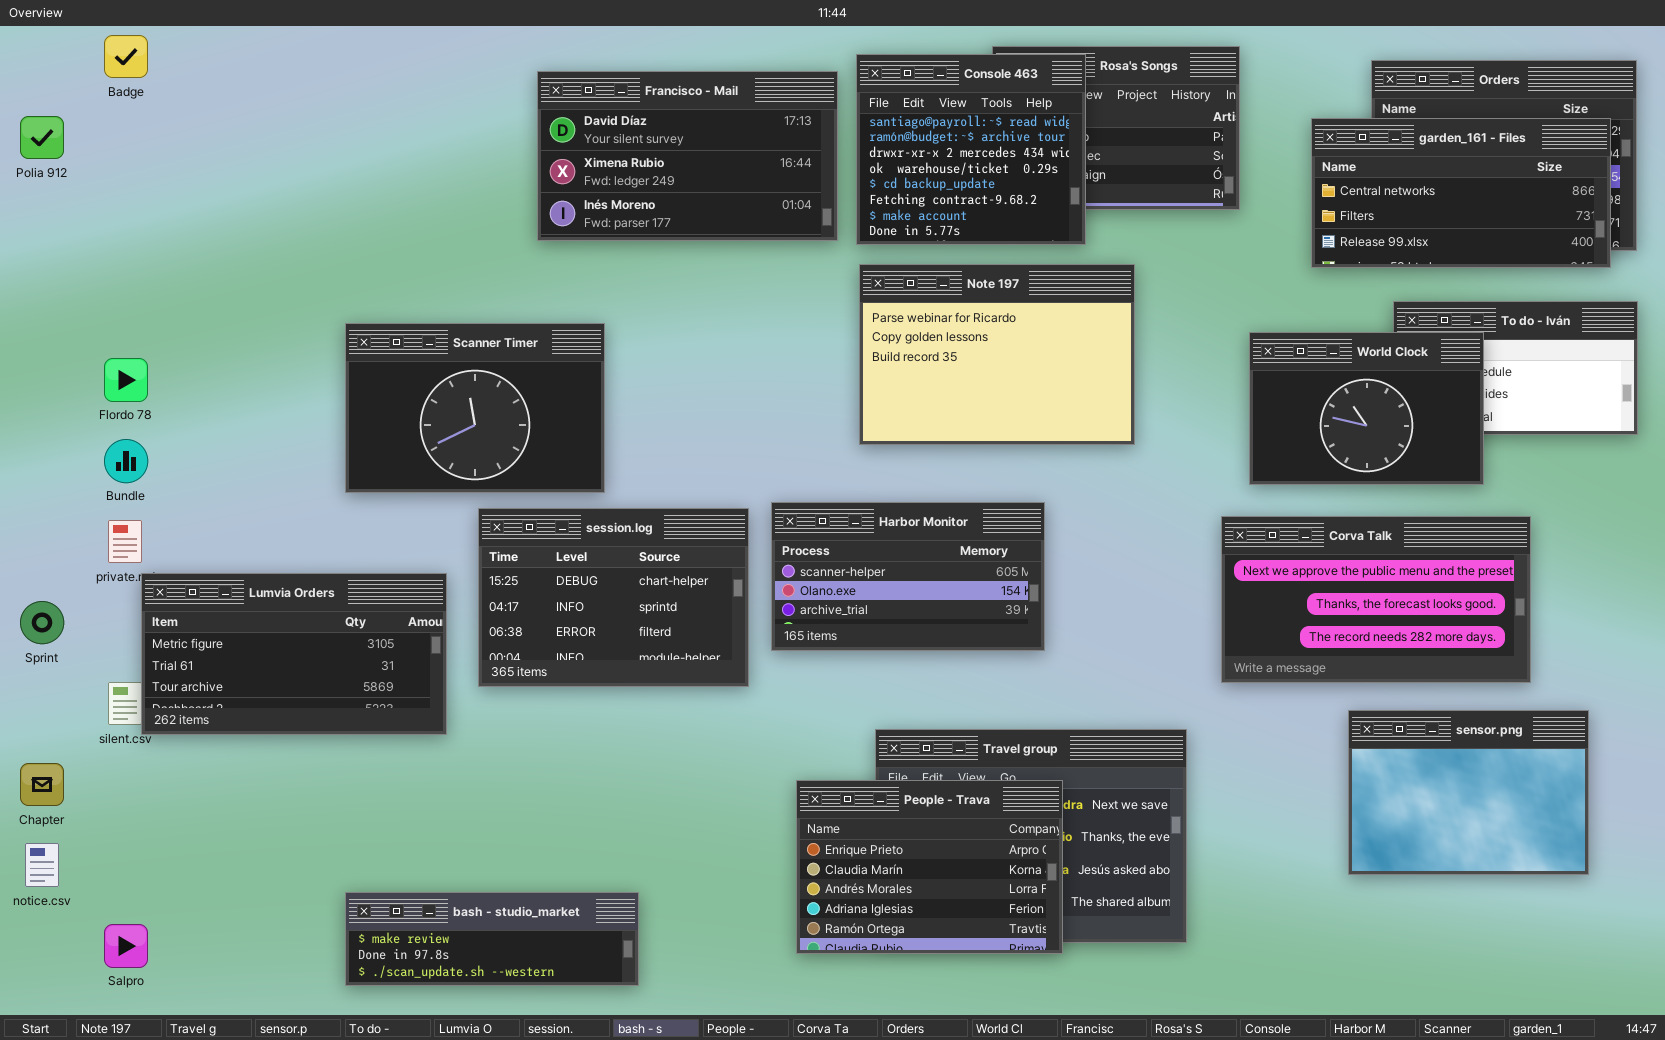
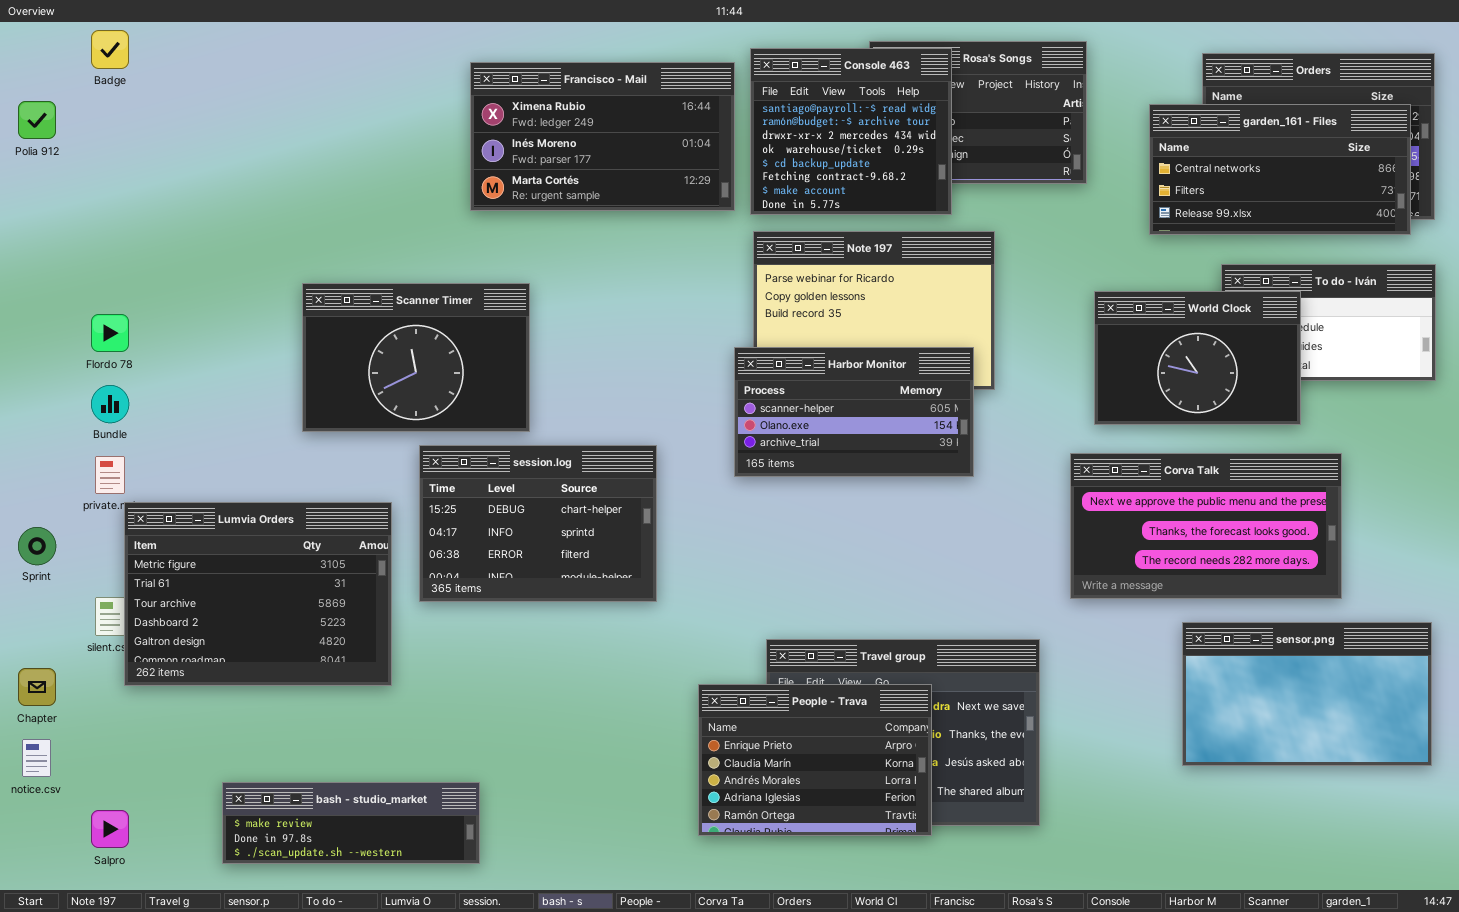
Francisco - Mail: [537,71,838,241] -> [470,62,735,211], scrolled down 1 row
Harbor Monitor: [771,502,1045,651] -> [734,347,974,477], moved
Lumvia Orders: [141,573,447,735] -> [124,502,392,686], resized
sensor.png: [1348,710,1589,875] -> [1182,622,1432,766], resized
bash - studio_market: [345,892,639,986] -> [222,782,480,864], moved

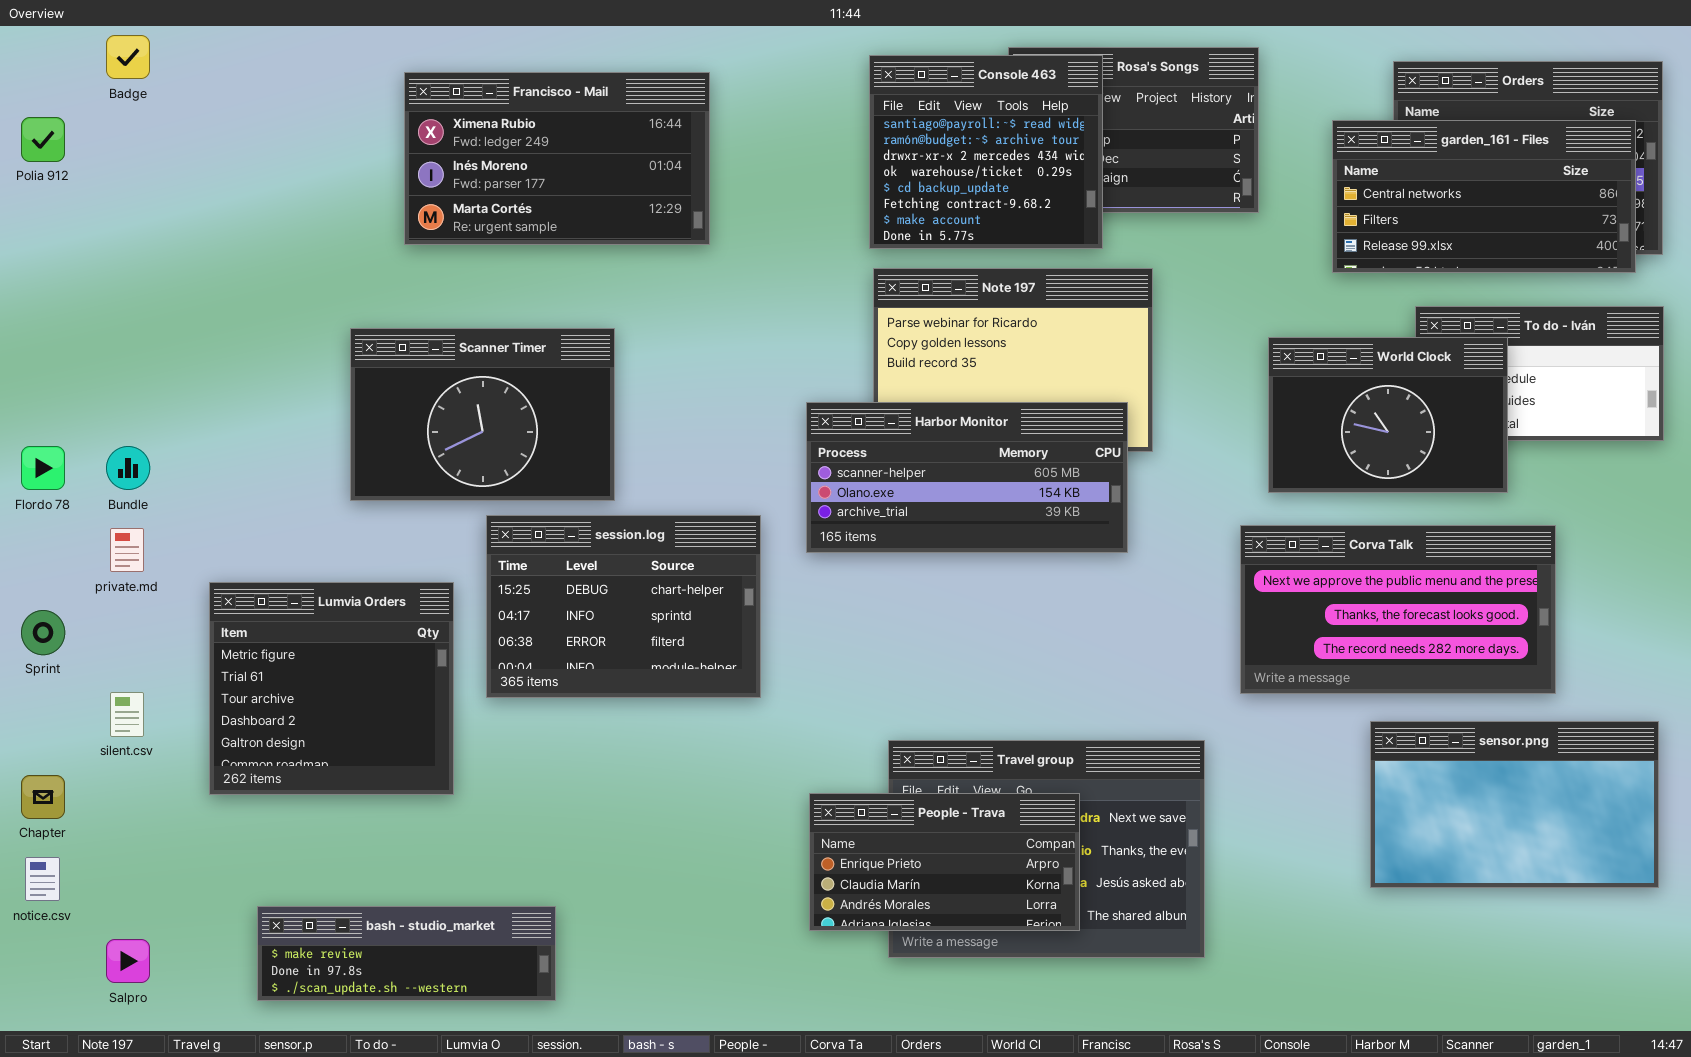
Francisco - Mail: [470,62,735,211] -> [404,72,710,245], moved
Flordo 78: [91,314,129,352] -> [21,446,65,490], moved
Harbor Monitor: [734,347,974,477] -> [806,402,1128,553], resized
Lumvia Orders: [124,502,392,686] -> [209,582,454,795], resized
People - Trava: [698,684,932,836] -> [809,793,1080,931], resized

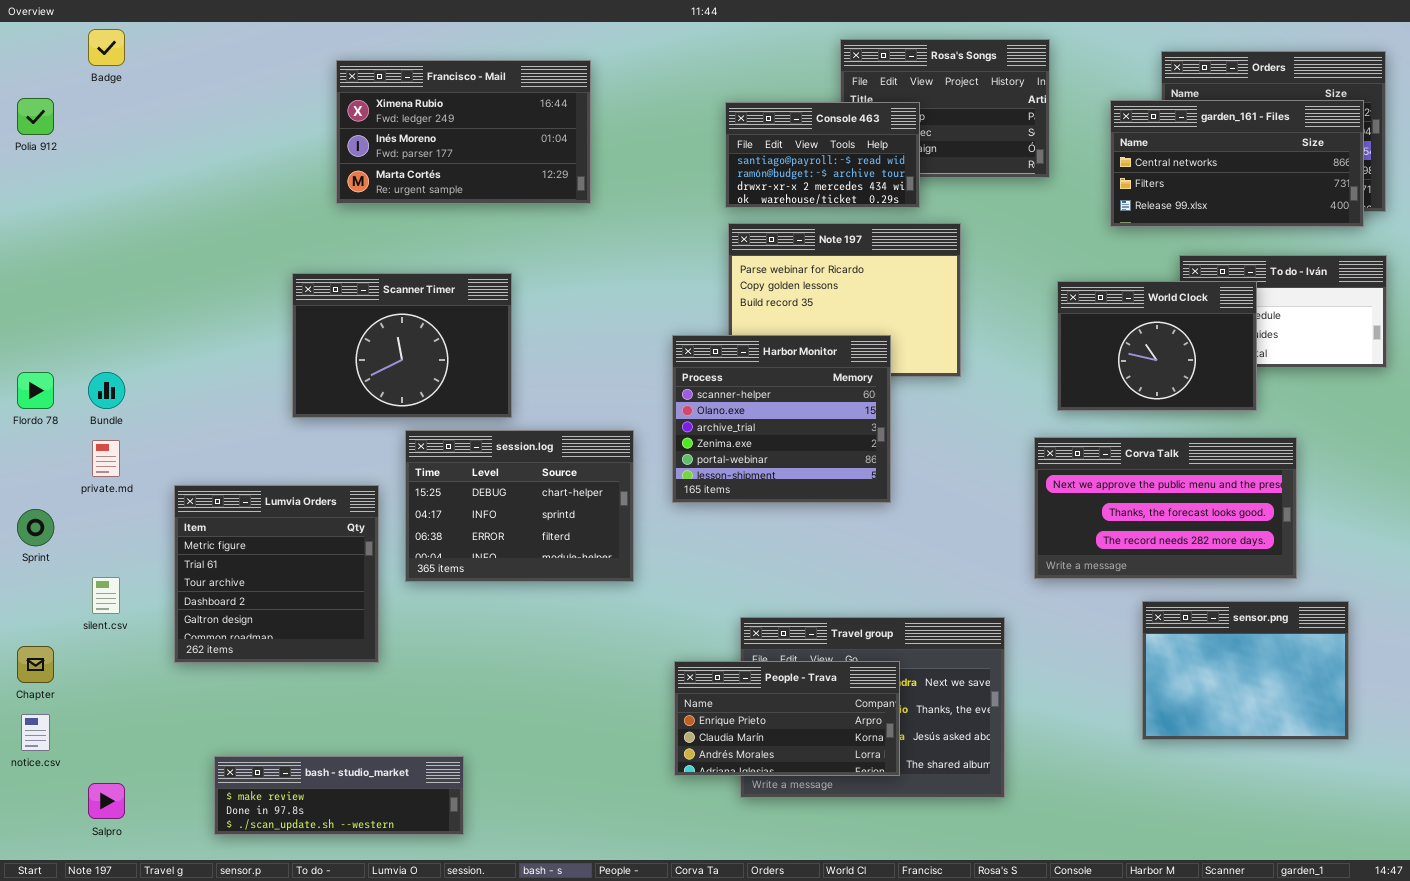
Console 463: [869,55,1103,249] -> [725,102,920,208], resized
Harbor Monitor: [806,402,1128,553] -> [672,335,891,503], resized
sensor.png: [1370,721,1659,888] -> [1142,601,1349,740], resized

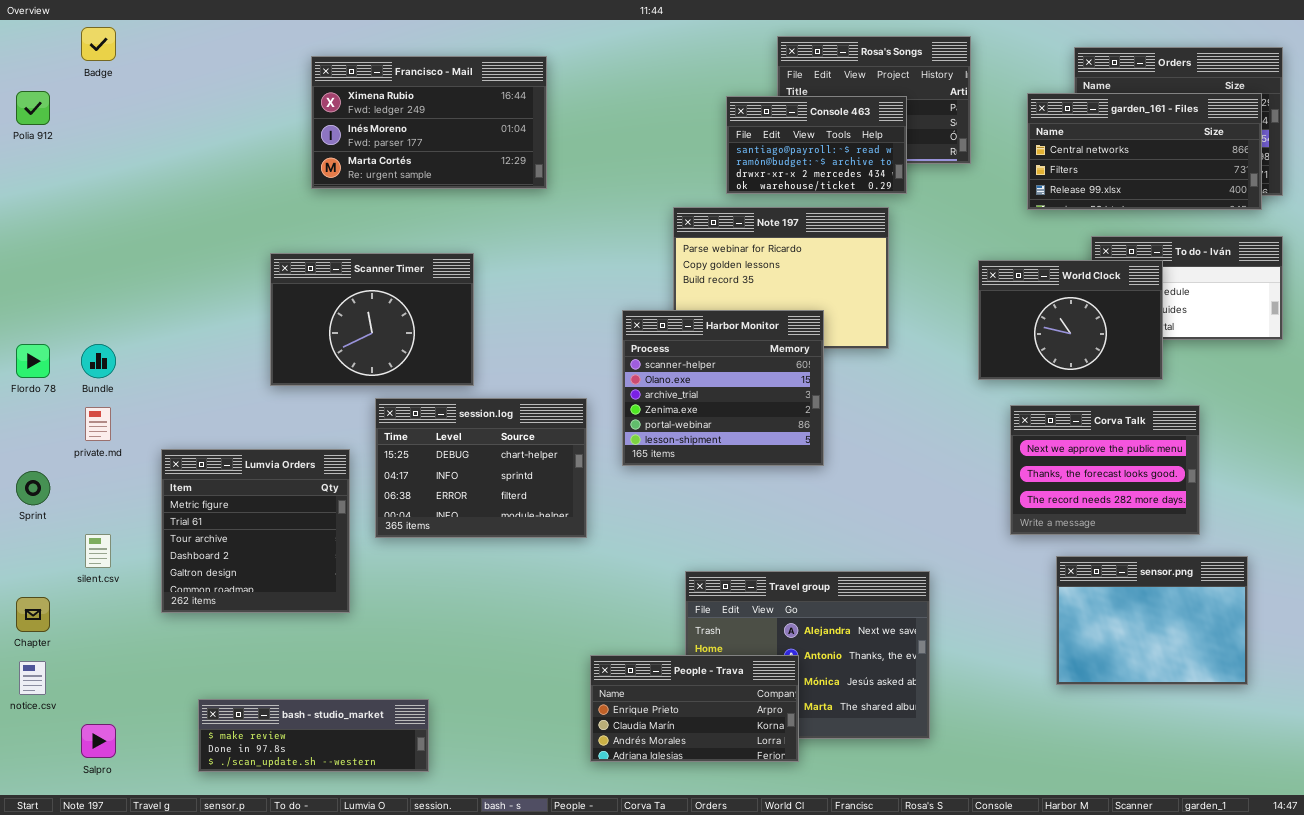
Console 463: [725,102,920,208] -> [726,96,907,194], moved
Corva Talk: [1034,437,1297,579] -> [1010,405,1200,535], resized
People - Trava: [674,661,900,776] -> [590,655,799,762], moved

